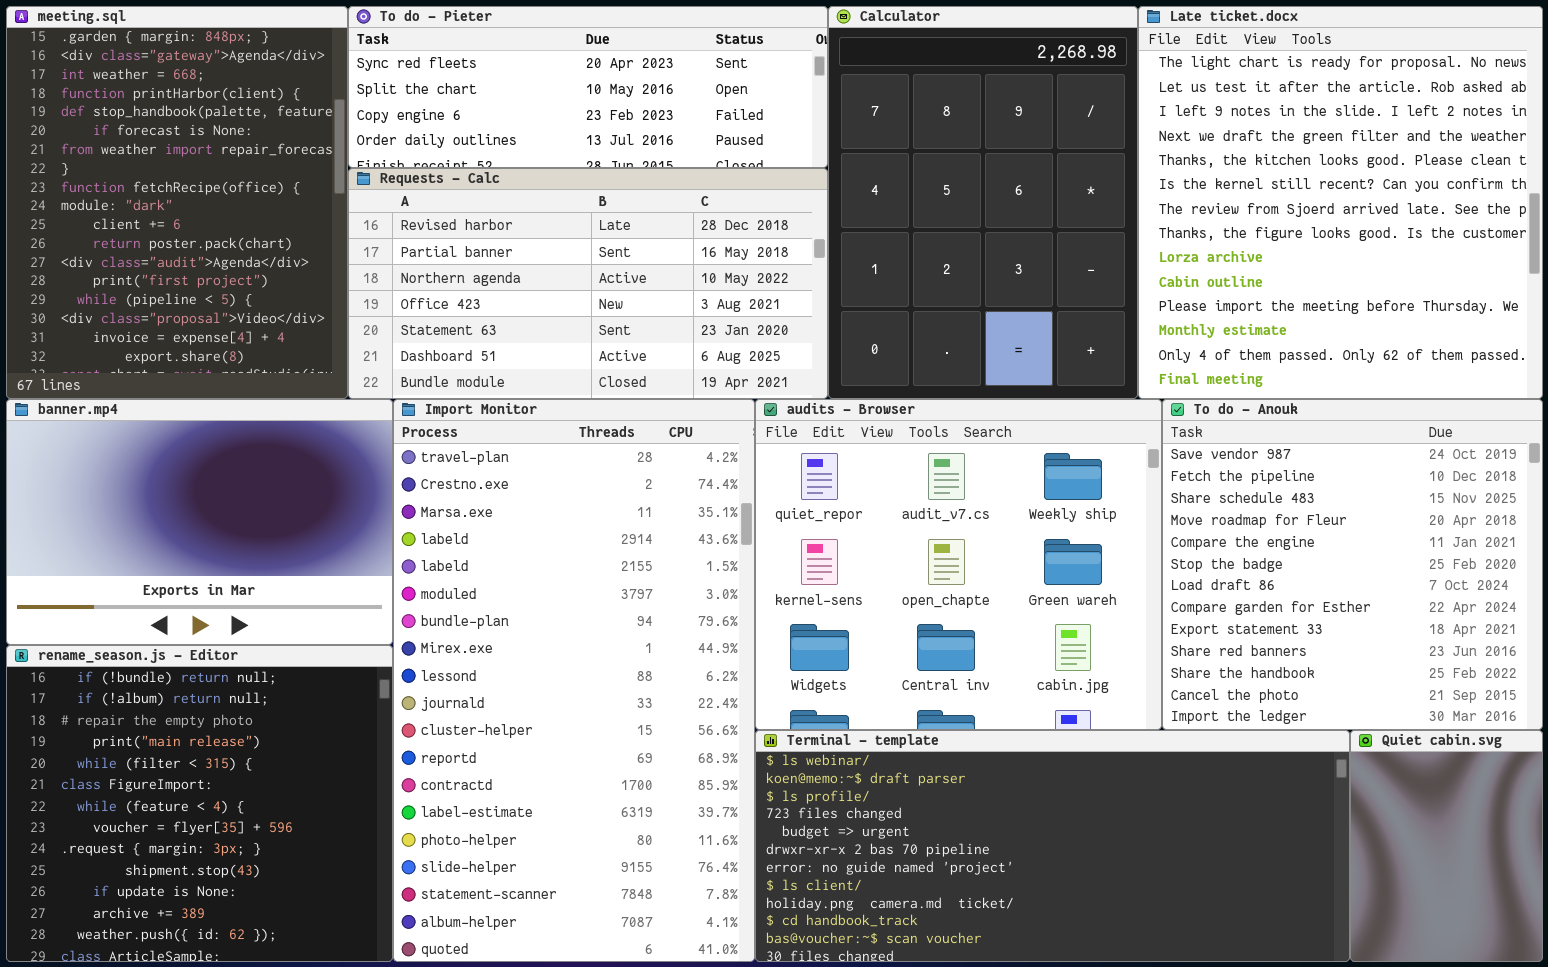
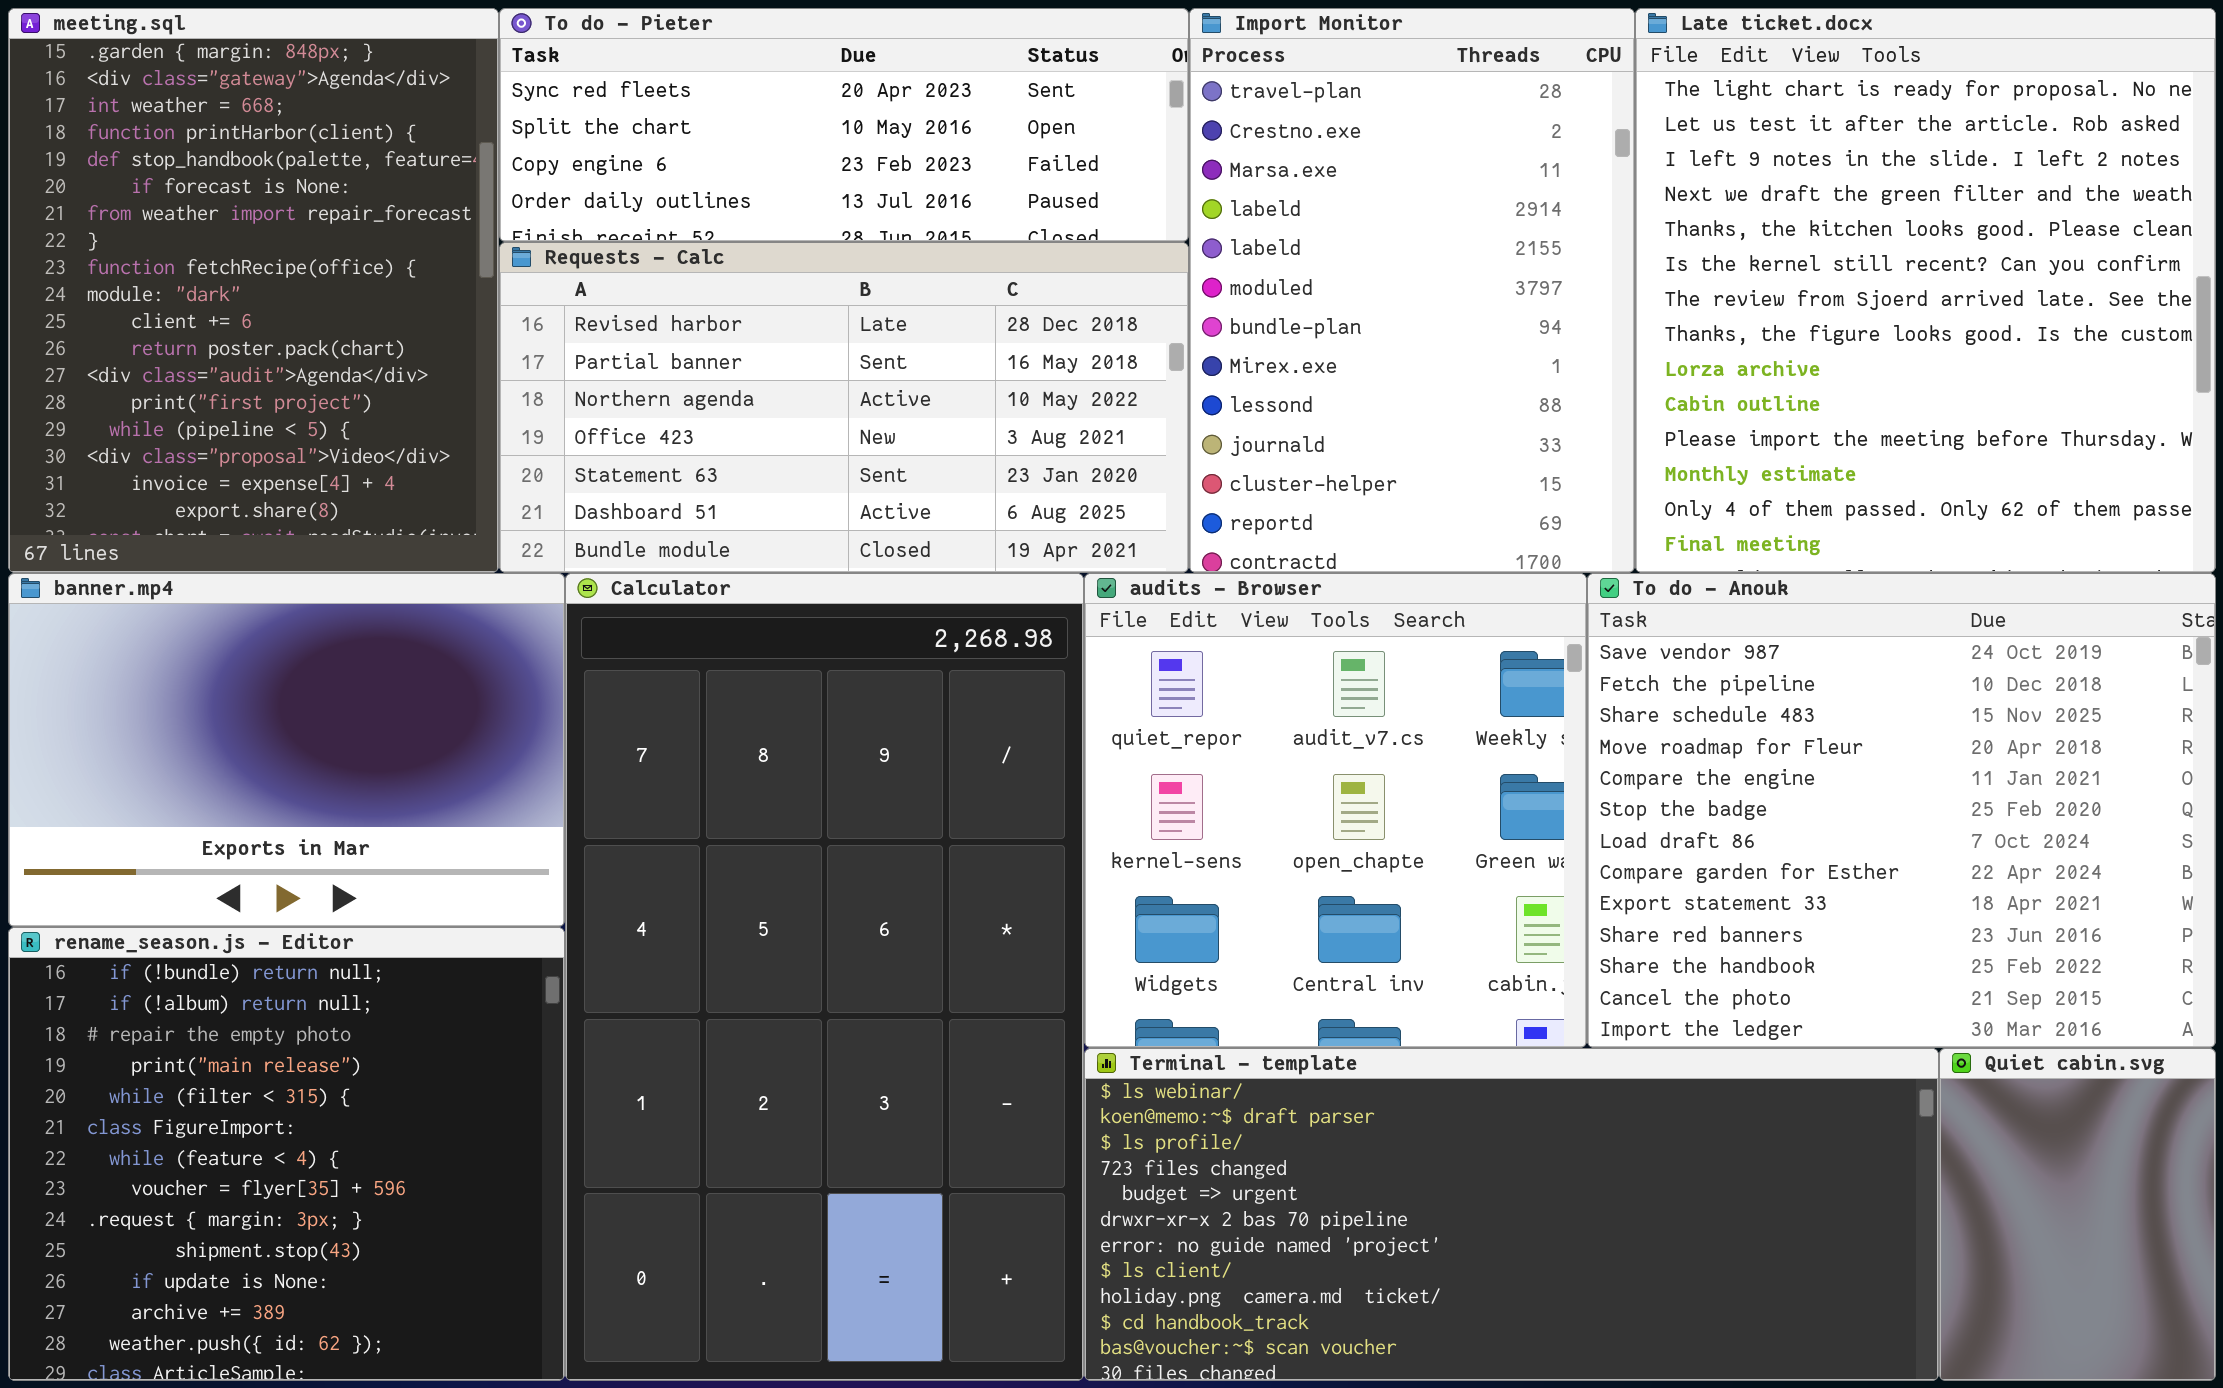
Calculator: [828,6,1138,399] -> [565,573,1084,1381], moved, resized
Import Monitor: [393,399,755,962] -> [1189,8,1635,573], moved, resized
audits - Browser: [755,399,1162,730] -> [1084,573,1587,1048], resized
To do - Anouk: [1162,399,1543,730] -> [1587,573,2216,1048], resized

